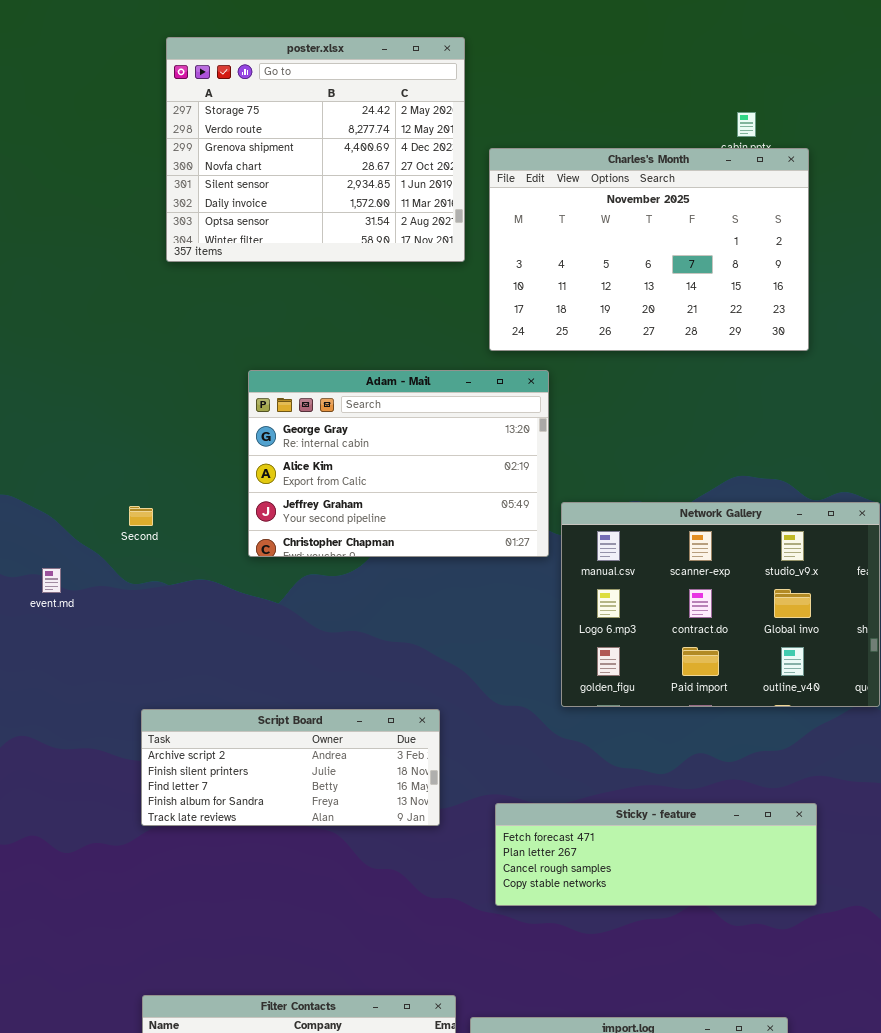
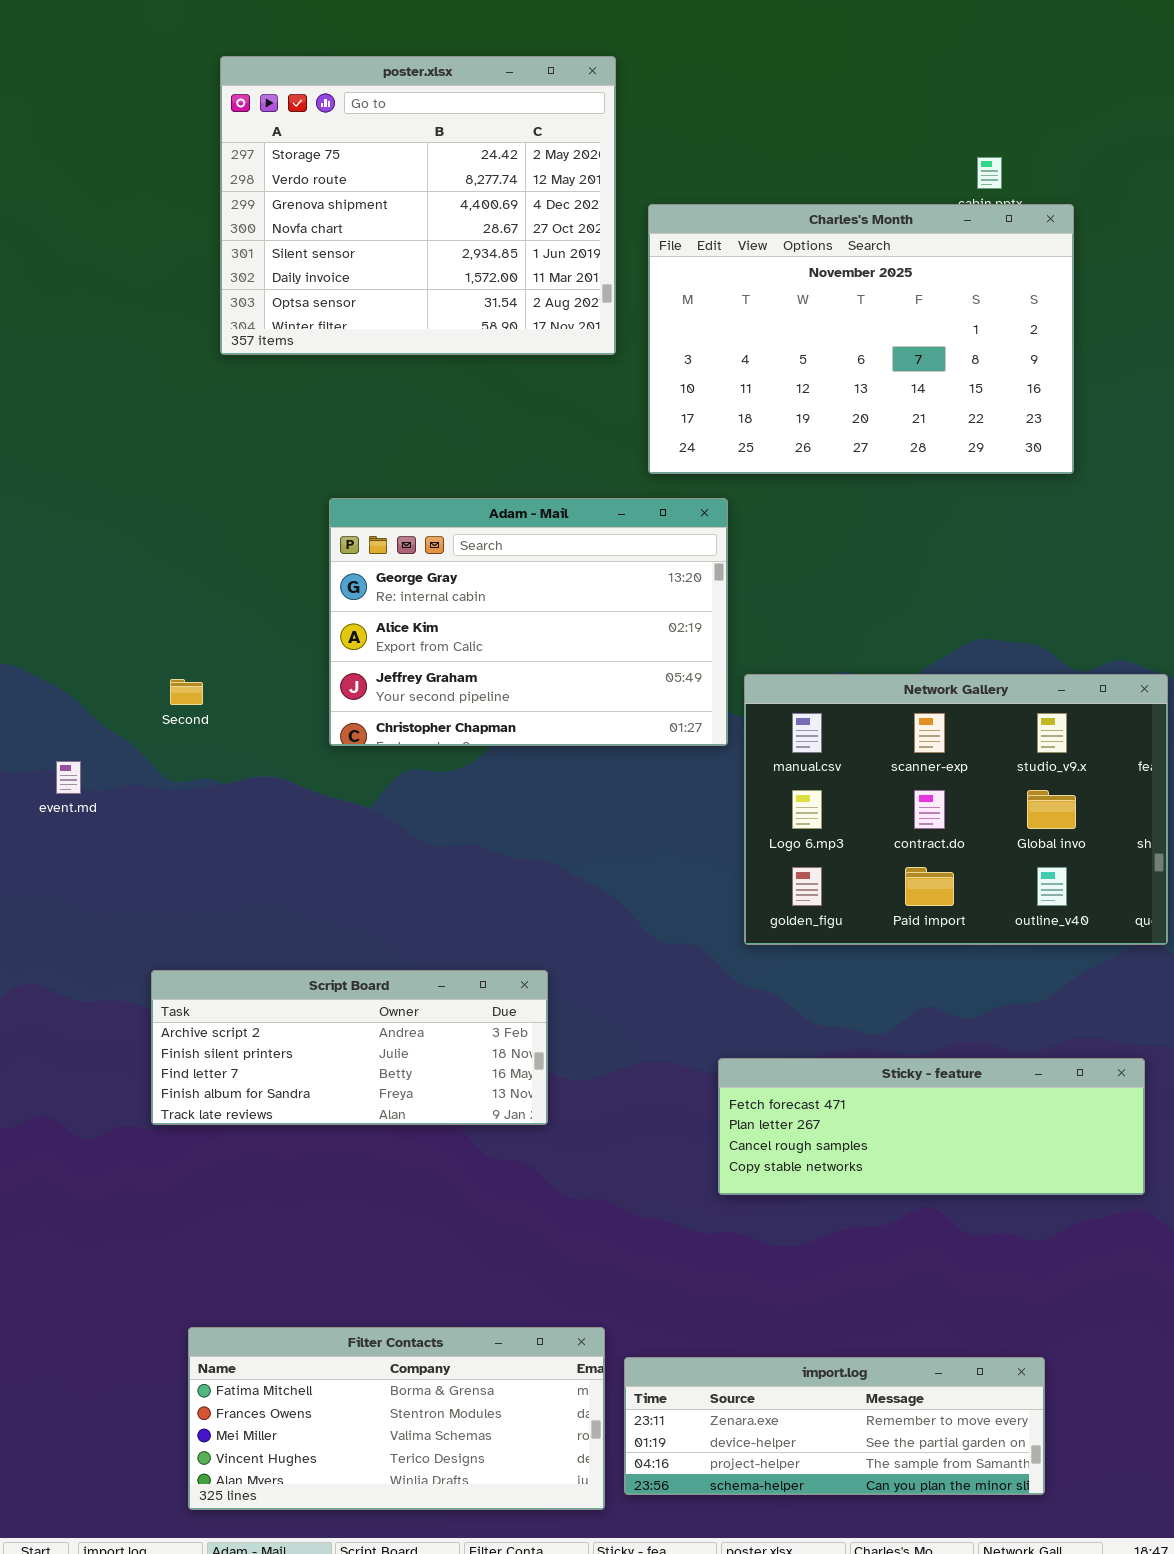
Script Board: [141,709,440,826] -> [151,970,548,1125], moved
Sticky - feature: [495,803,817,906] -> [718,1058,1145,1195], moved

